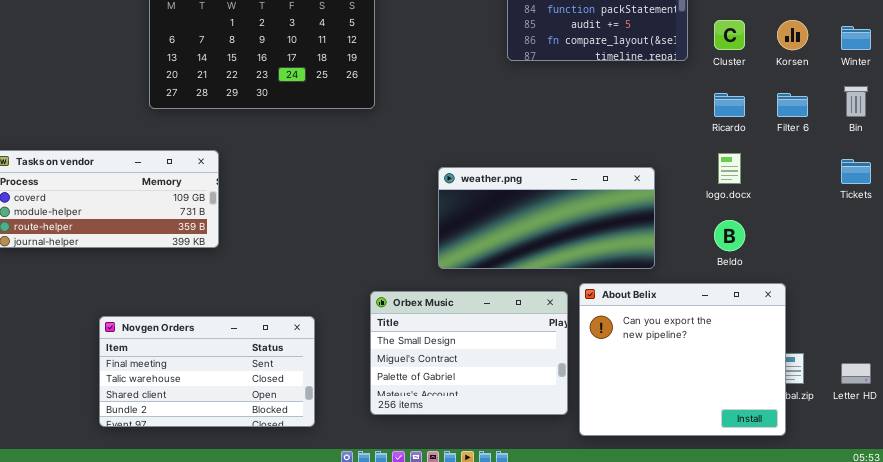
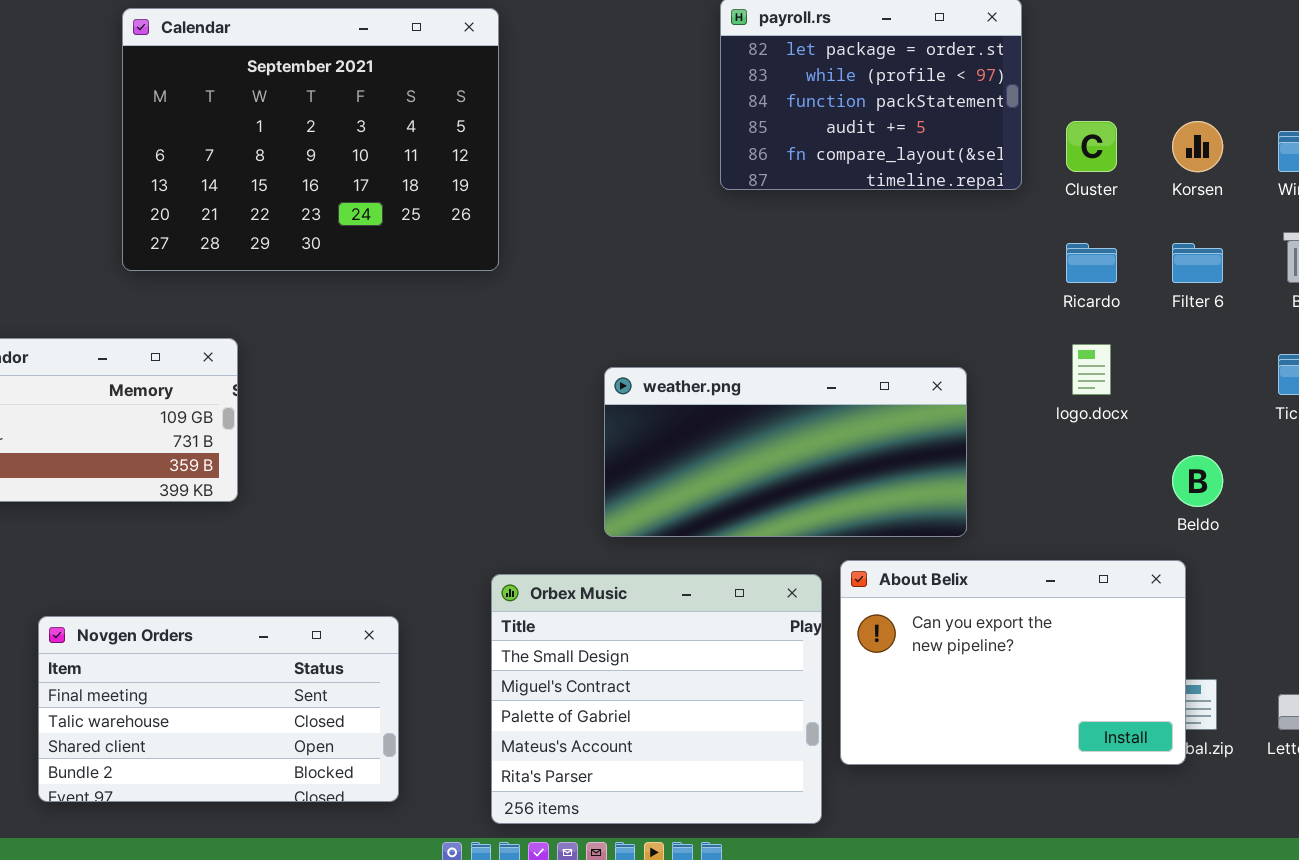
Beldo: [714,220,745,251] -> [1172,455,1223,507], moved
About Belix: [579,283,786,436] -> [840,560,1186,765], resized
Orbex Music: [370,291,568,415] -> [491,574,822,824], resized

